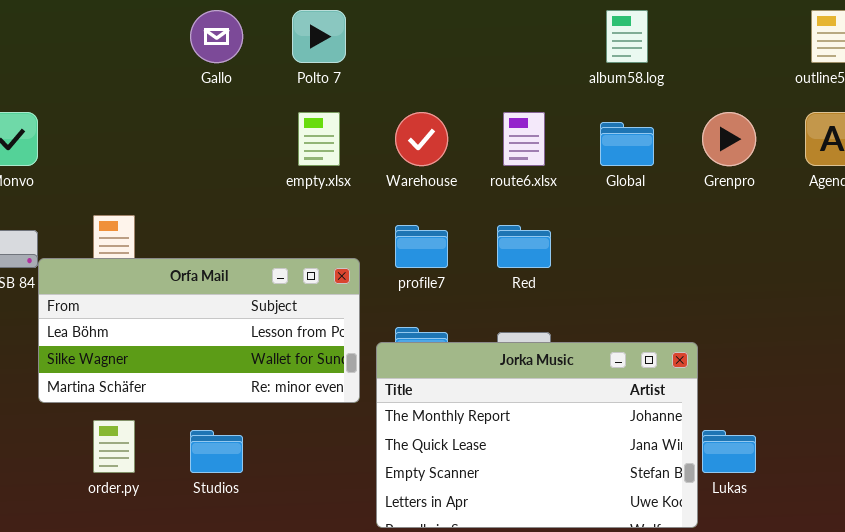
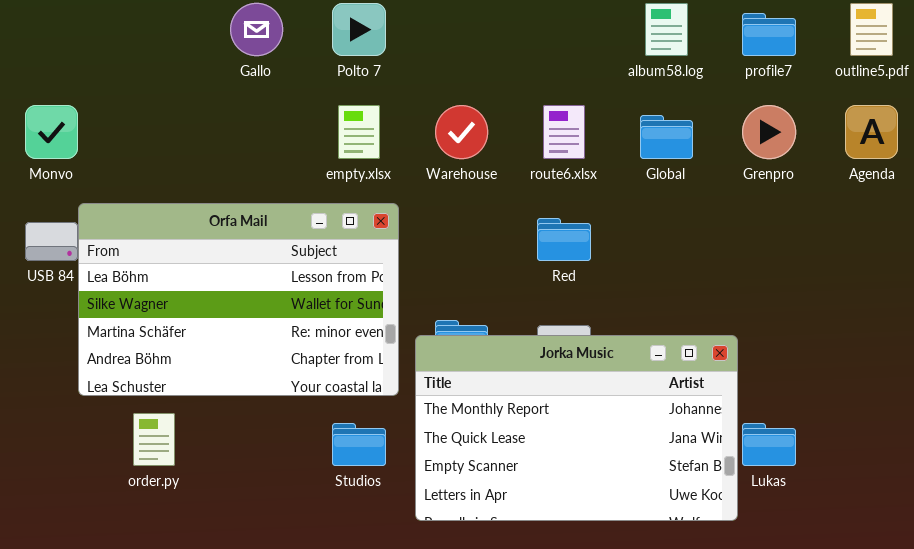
profile7: [395,225,448,268] -> [742,13,796,56], moved
Orfa Mail: [38,258,360,403] -> [78,203,399,396], resized
Studios: [190,430,243,473] -> [332,423,386,466], moved

